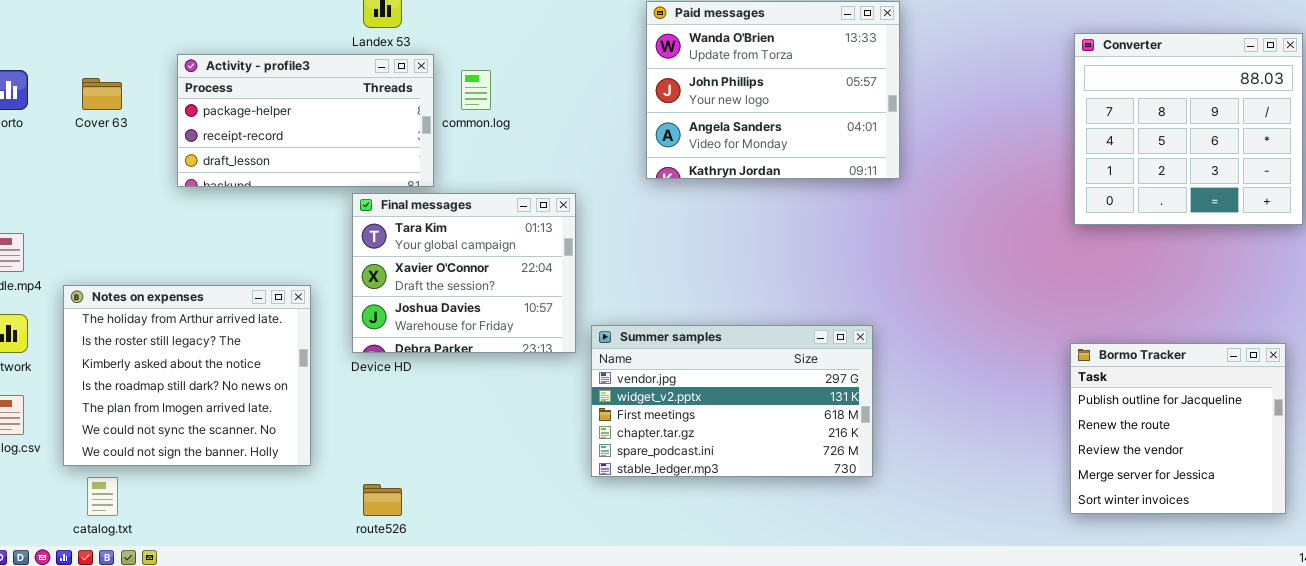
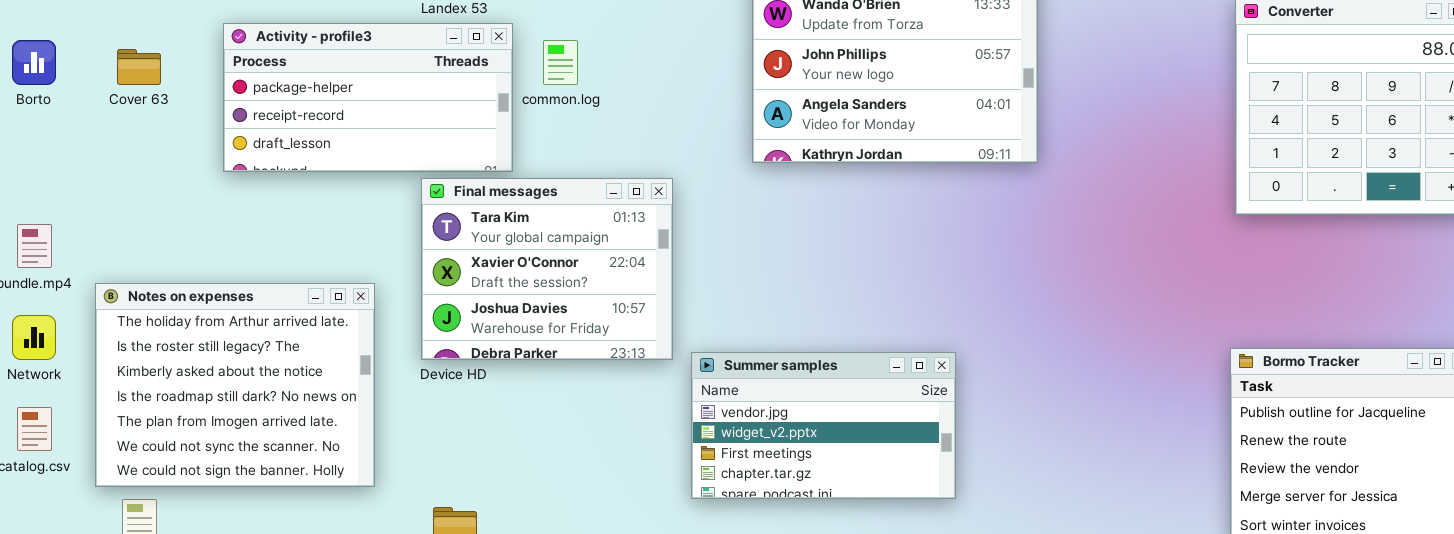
Summer samples: [591,325,873,477] -> [691,352,956,499], resized

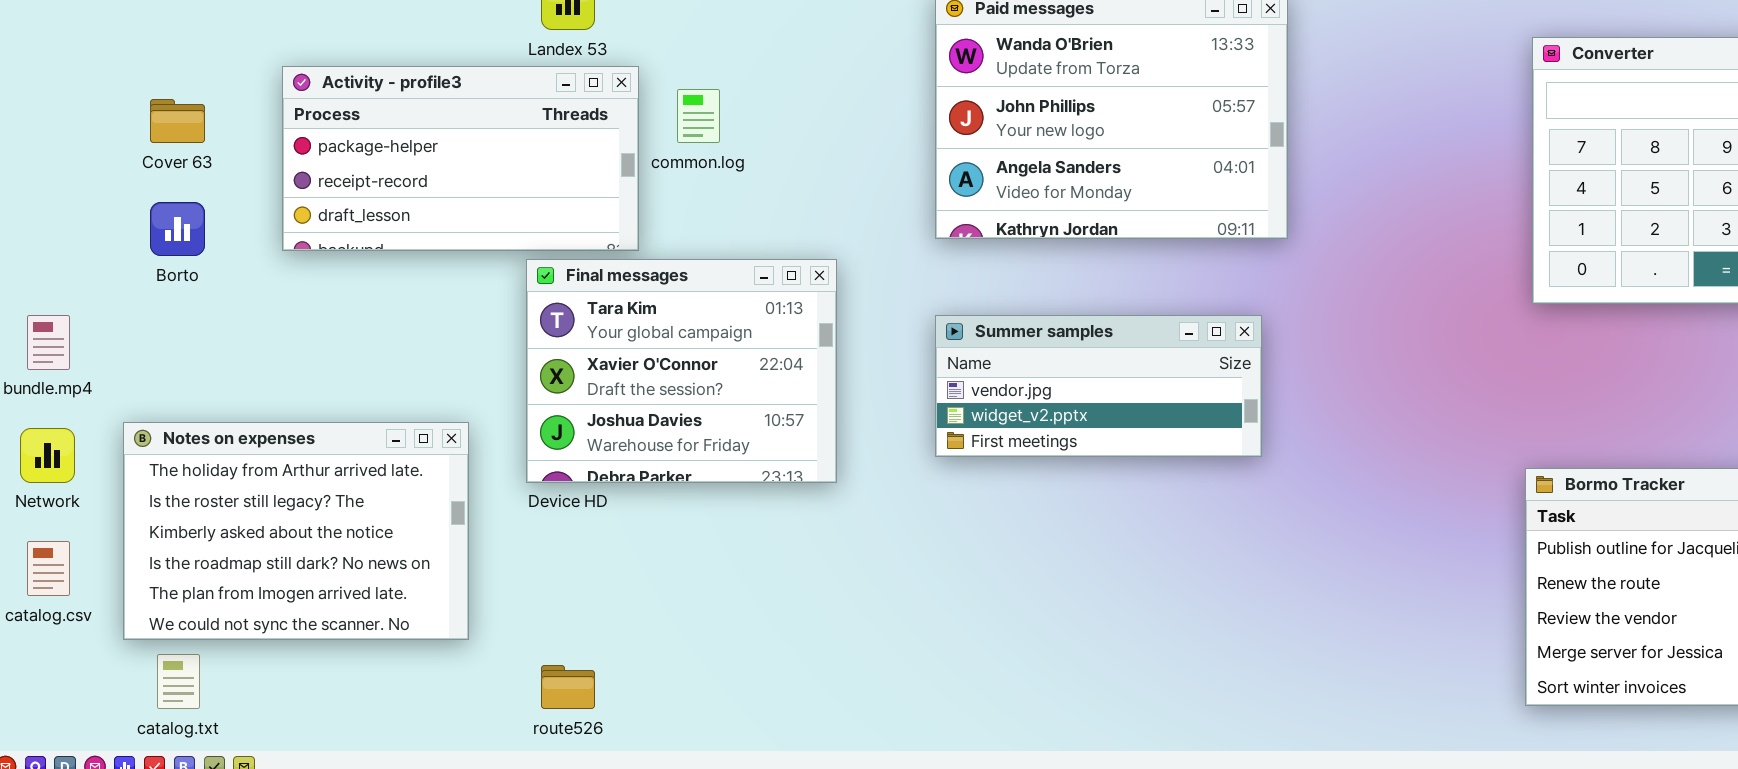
Borto: [12,40,56,85] -> [150,202,205,256], moved
Notes on expenses: [95,283,375,487] -> [123,422,469,640], resized
Summer samples: [691,352,956,499] -> [935,315,1262,457], moved, resized

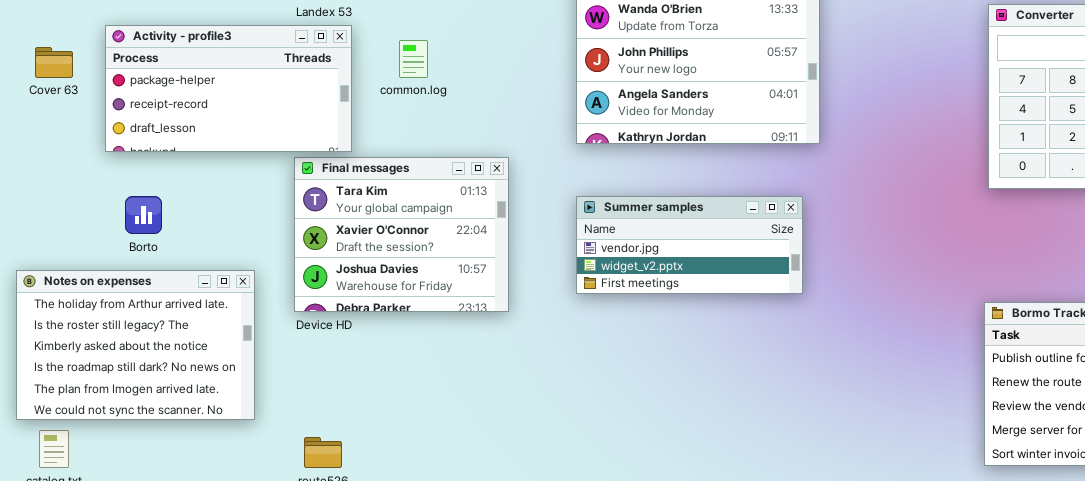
Activity - profile3: [282,66,639,251] -> [105,25,352,152], moved
Borto: [150,202,205,256] -> [125,196,162,234], moved

